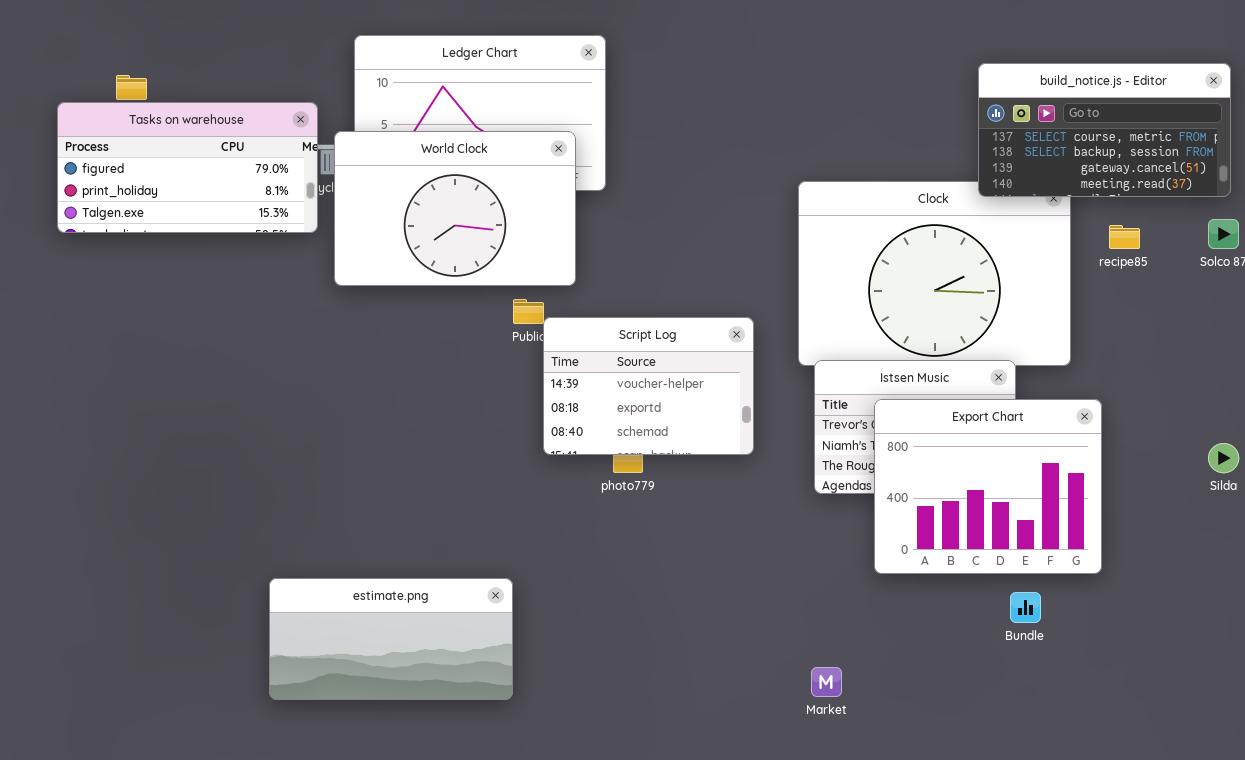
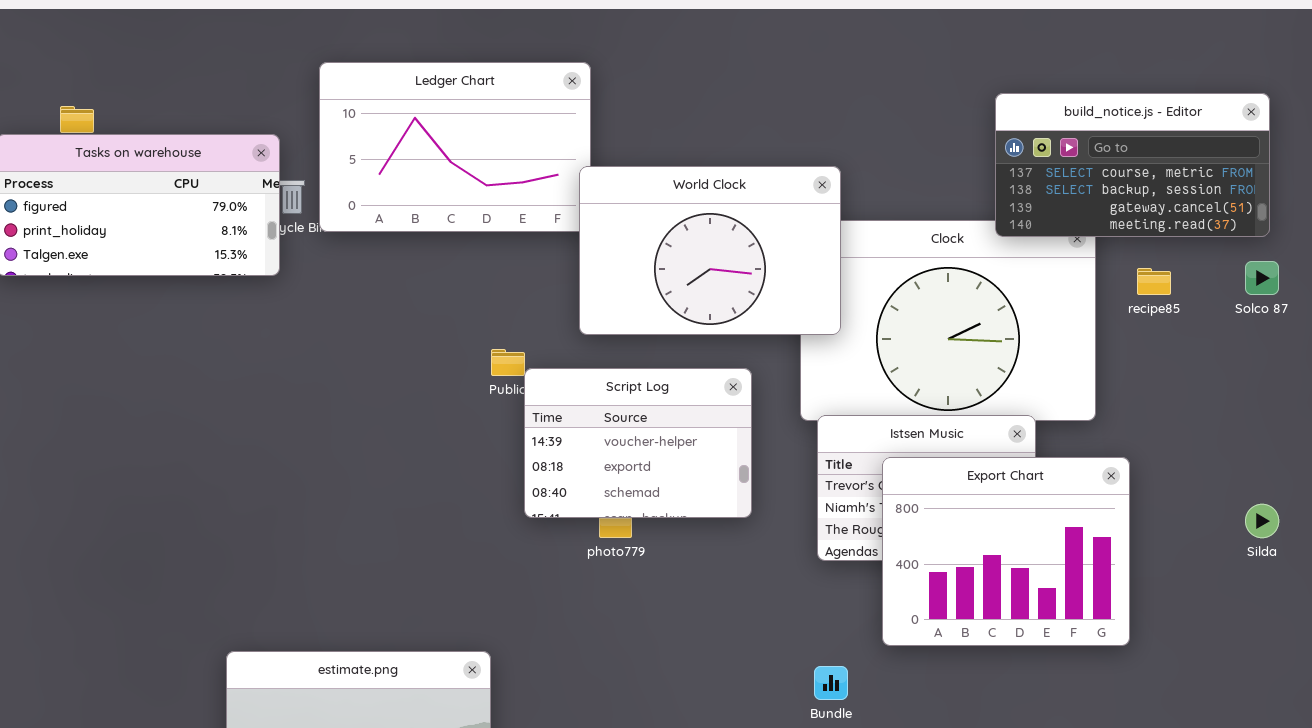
World Clock: [334,131,576,286] -> [579,166,841,335], moved
Bundle: [1010,592,1041,623] -> [814,666,848,700], moved

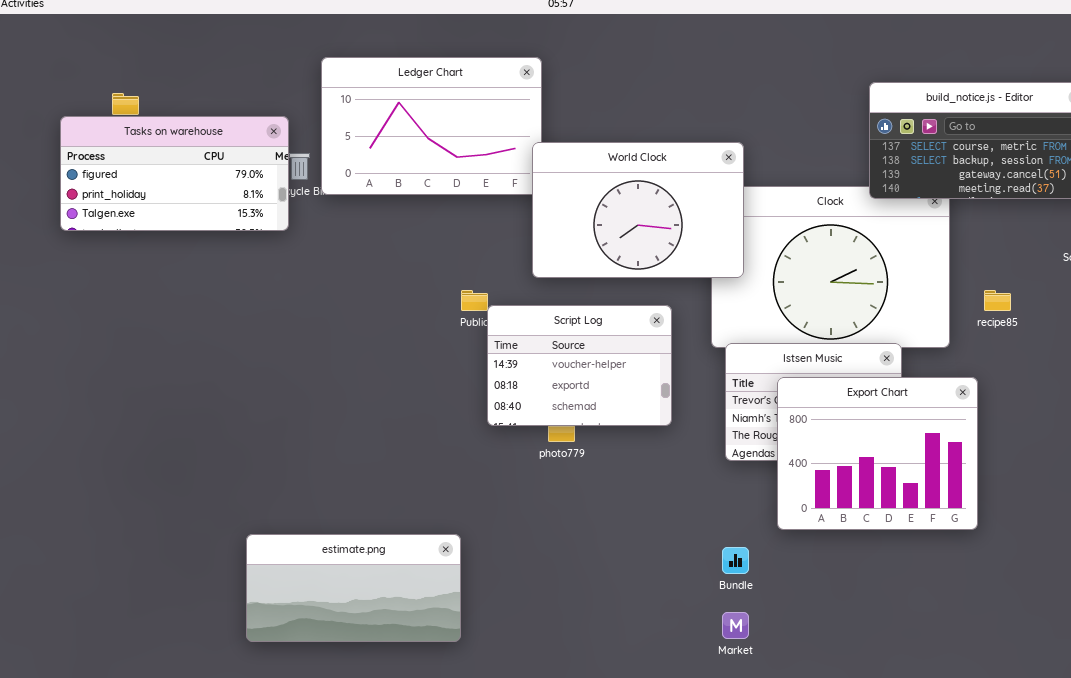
recipe85: [1137,268,1171,295] -> [984,290,1011,311], moved

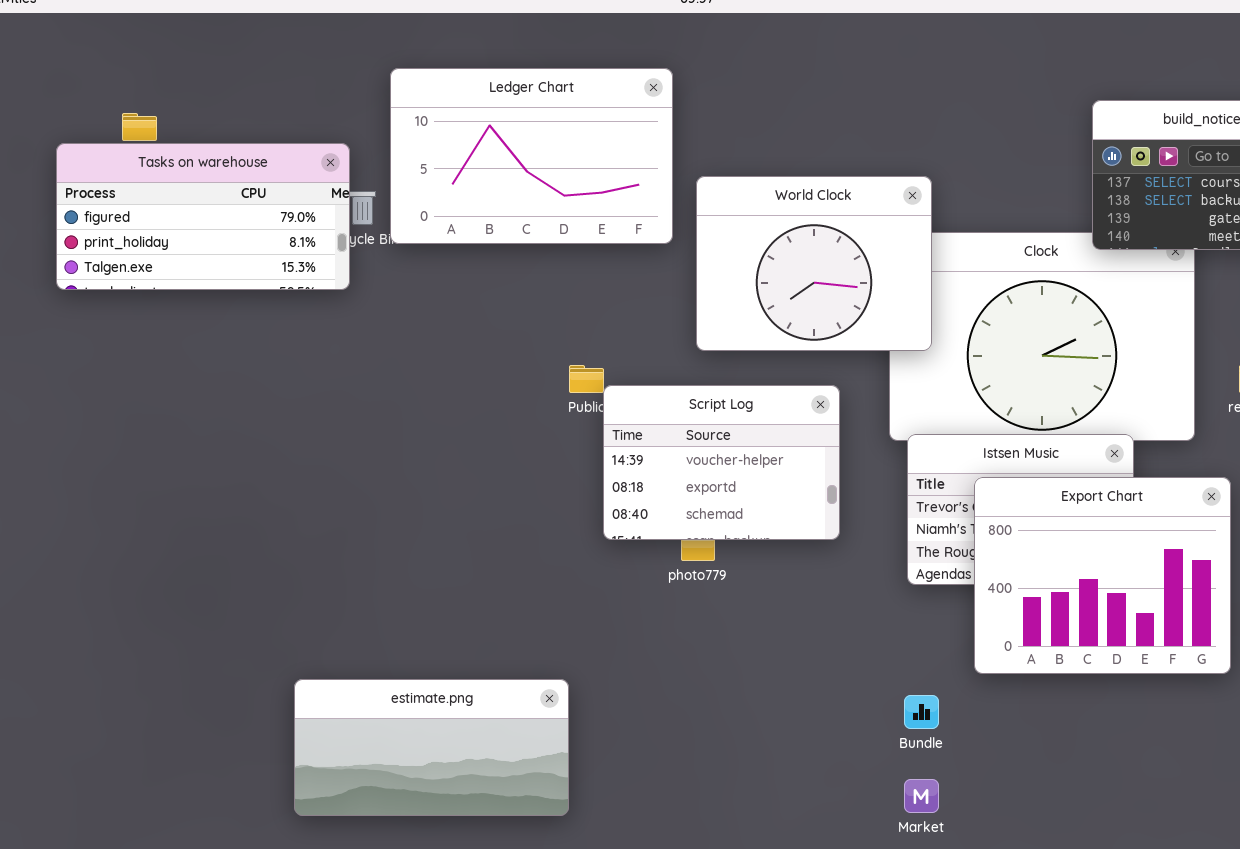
World Clock: [532,142,744,278] -> [696,176,932,351], resized

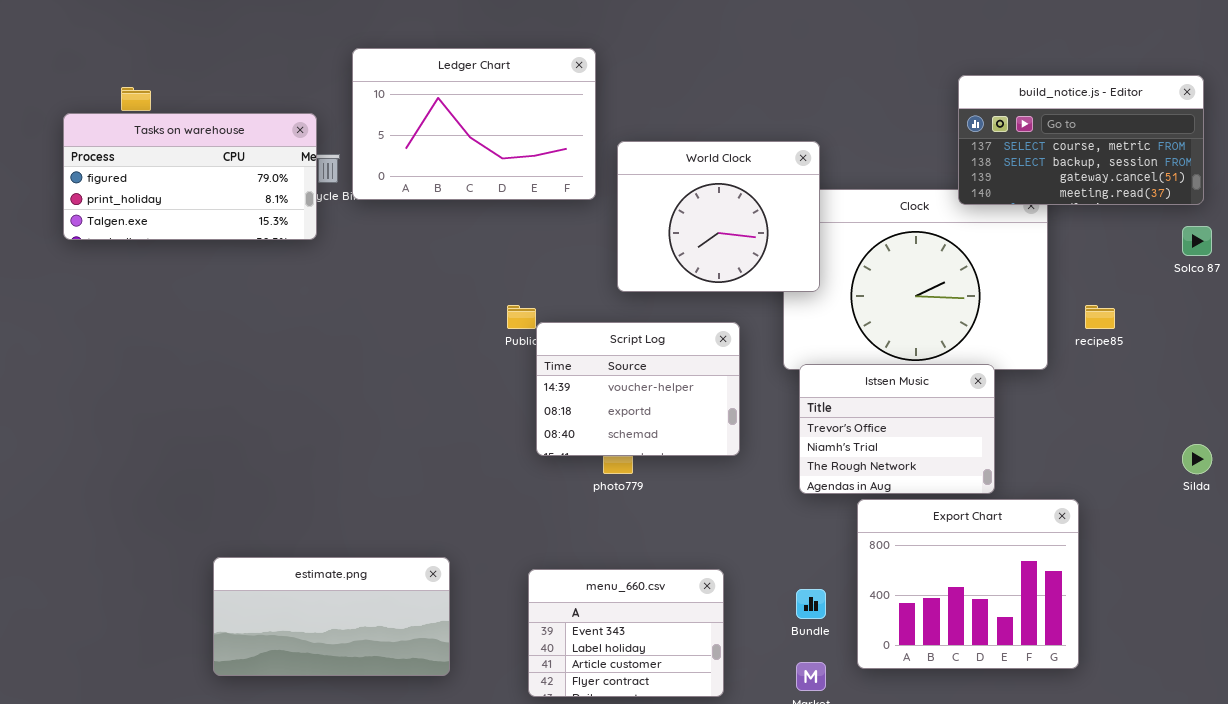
Export Chart: [974,477,1231,674] -> [857,499,1079,669], moved
menu_660.csv: none -> [528,569,724,697], opened
estimate.png: [294,679,569,816] -> [213,557,450,676], moved

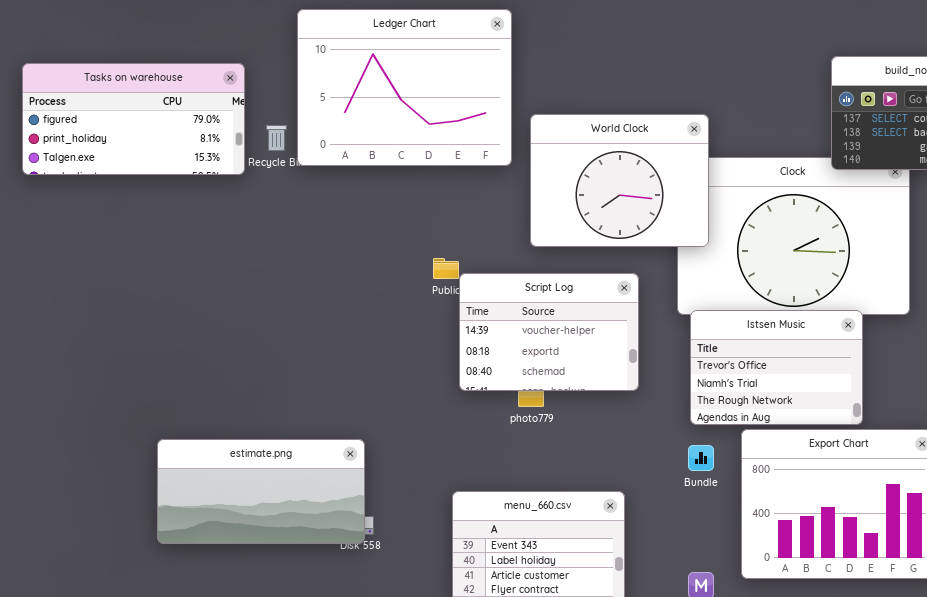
Ledger Chart: [352,48,596,200] -> [297,9,512,166], resized
Tasks on warehouse: [63,113,317,240] -> [22,63,245,175], moved
estimate.png: [213,557,450,676] -> [157,439,365,544], moved
Bundle: [796,589,826,619] -> [688,445,714,471], moved

